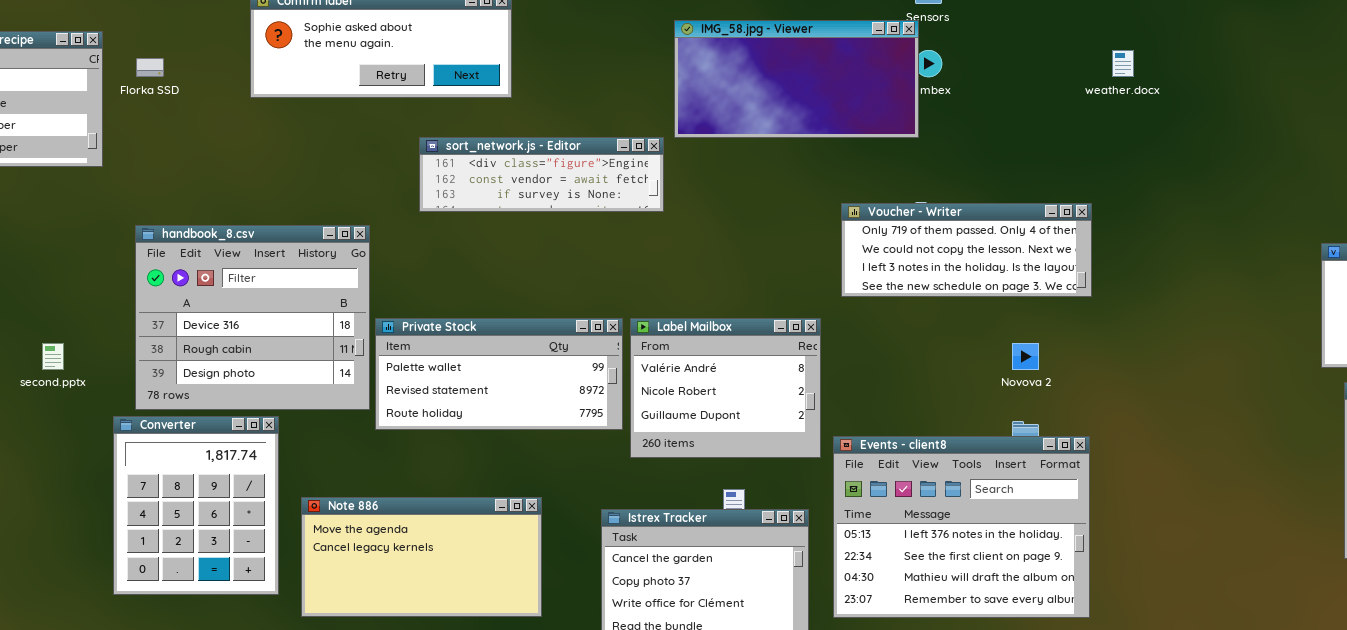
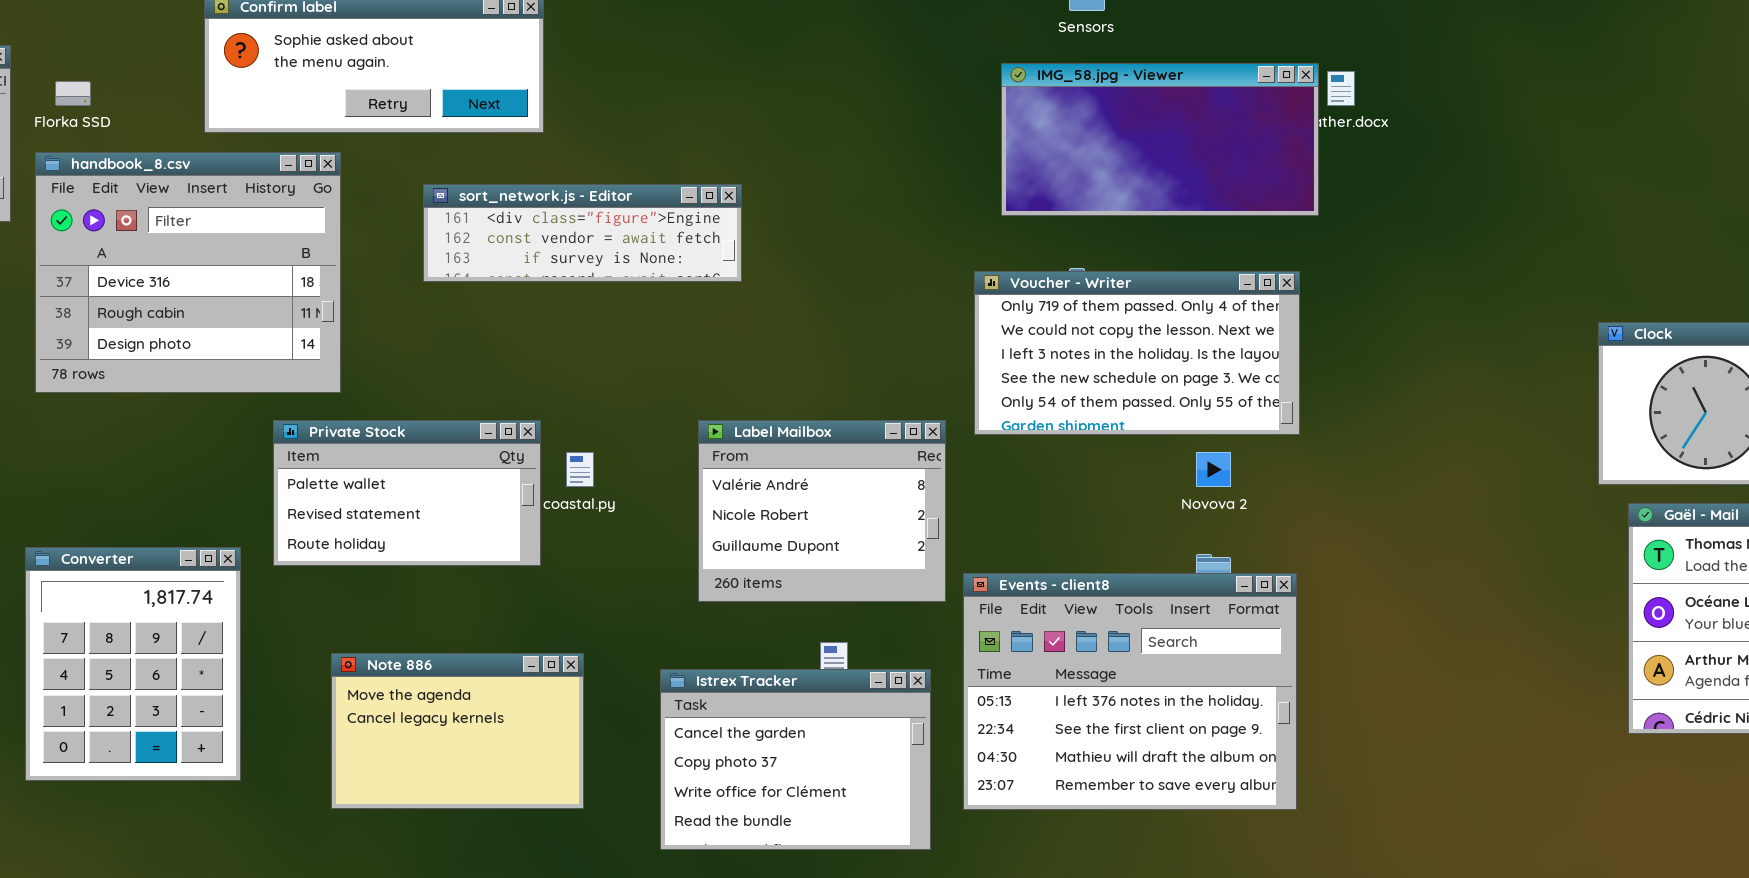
IMG_58.jpg - Viewer: [674,20,919,138] -> [1001,63,1319,216], moved
Voucher - Writer: [841,203,1092,297] -> [974,271,1300,435], resized
handbook_8.csv: [135,225,370,410] -> [35,152,341,393], moved
Private Stock: [375,318,623,430] -> [273,420,541,566], moved, resized
Note 886: [301,497,542,617] -> [331,653,584,809], resized

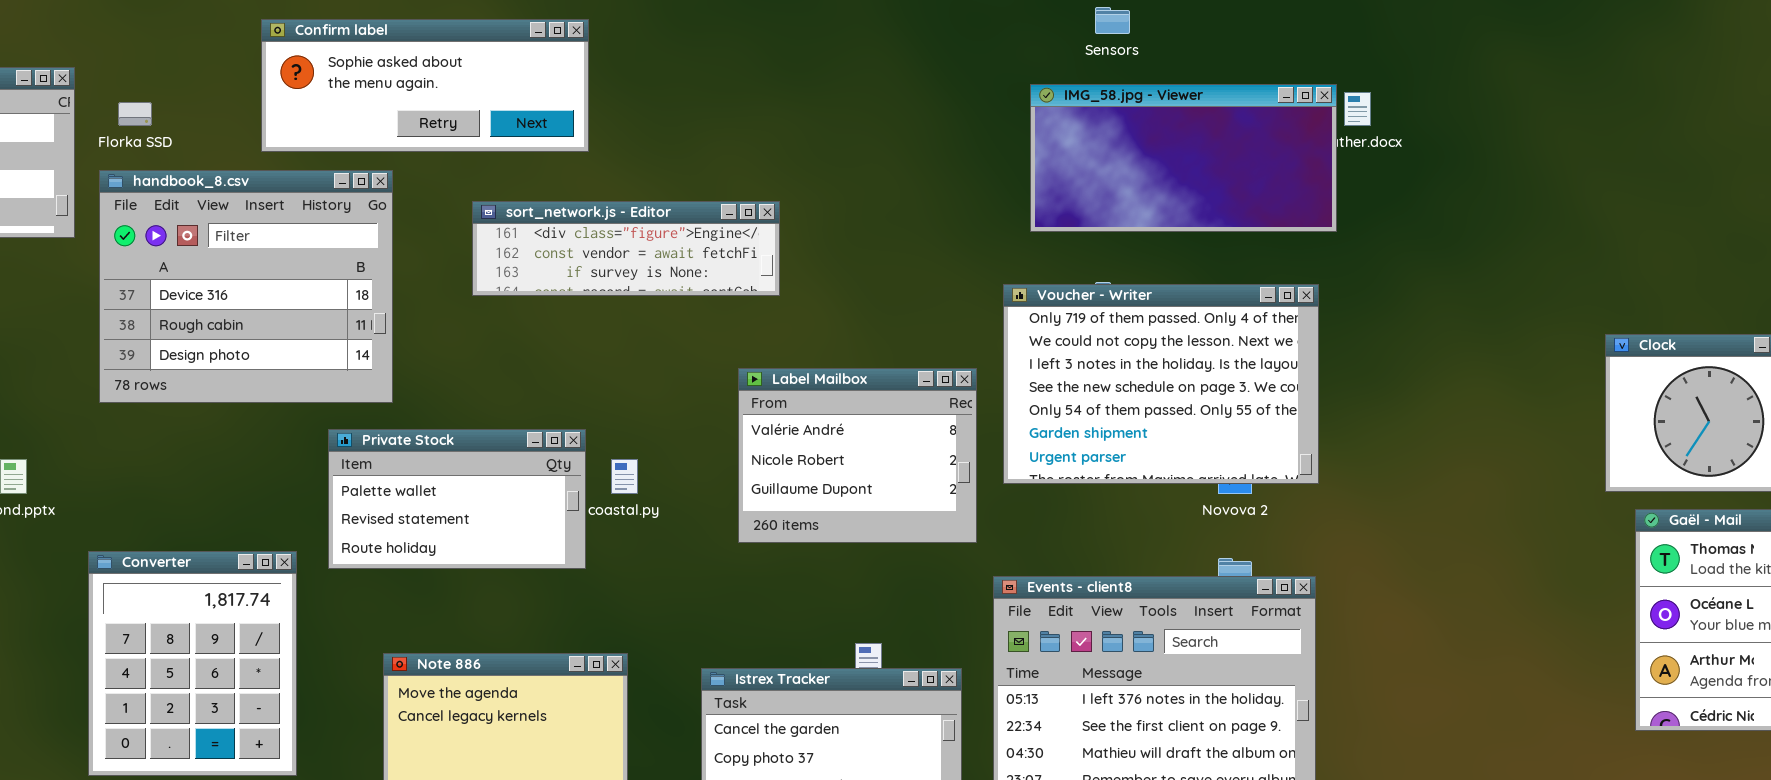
Voucher - Writer: [974,271,1300,435] -> [1003,284,1319,484], resized
Label Mailbox: [698,420,946,602] -> [738,368,977,543], moved

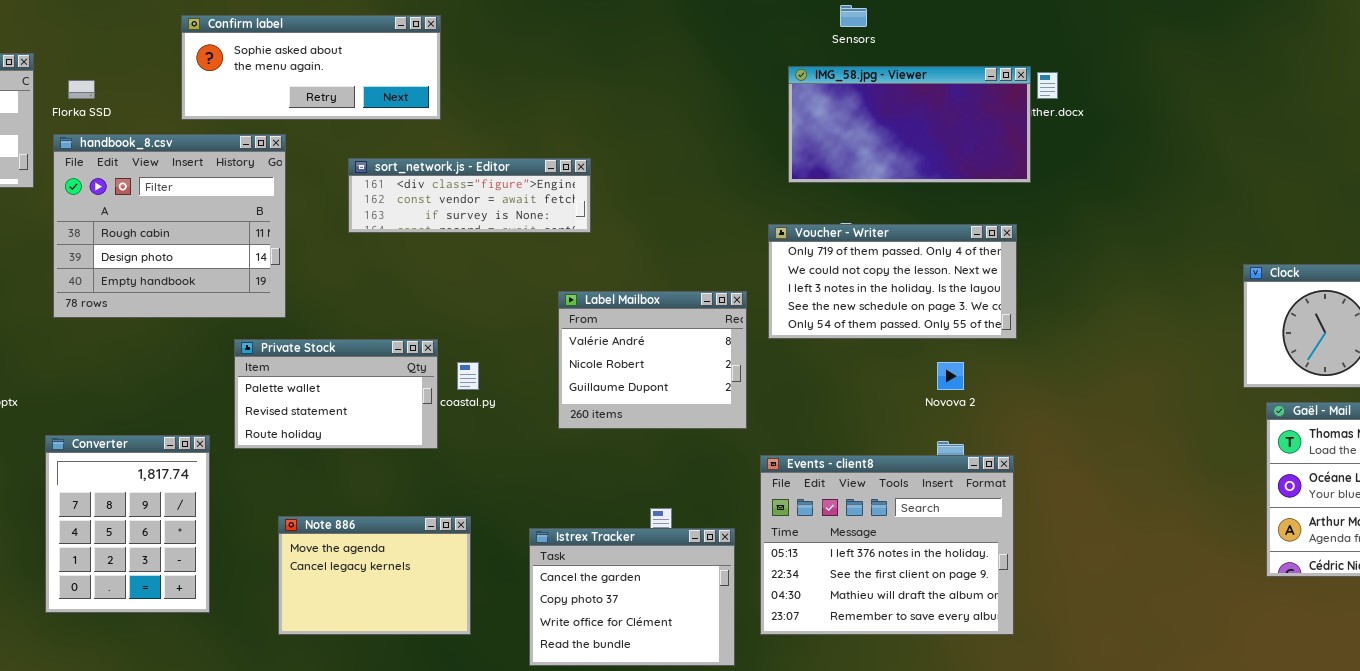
handbook_8.csv: [99,170,393,403] -> [53,134,286,318], scrolled down 1 row
Voucher - Writer: [1003,284,1319,484] -> [768,224,1017,339], resized

